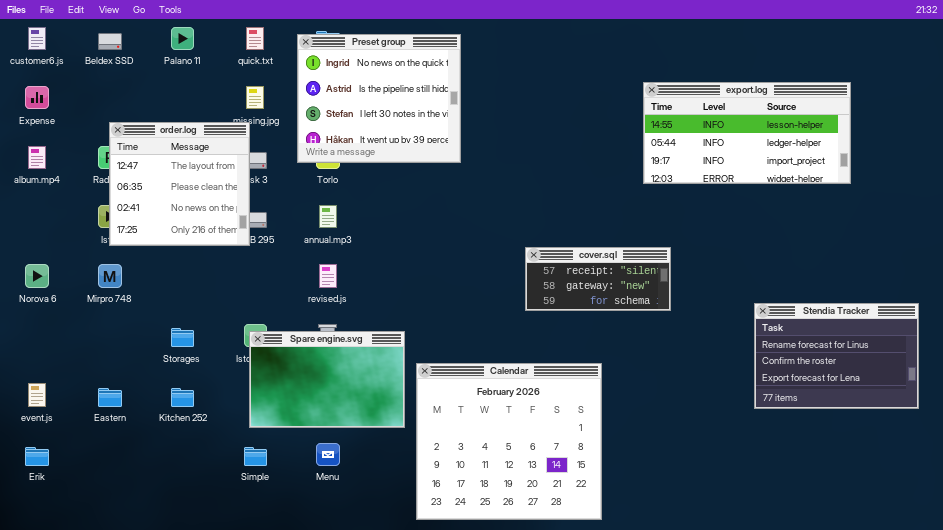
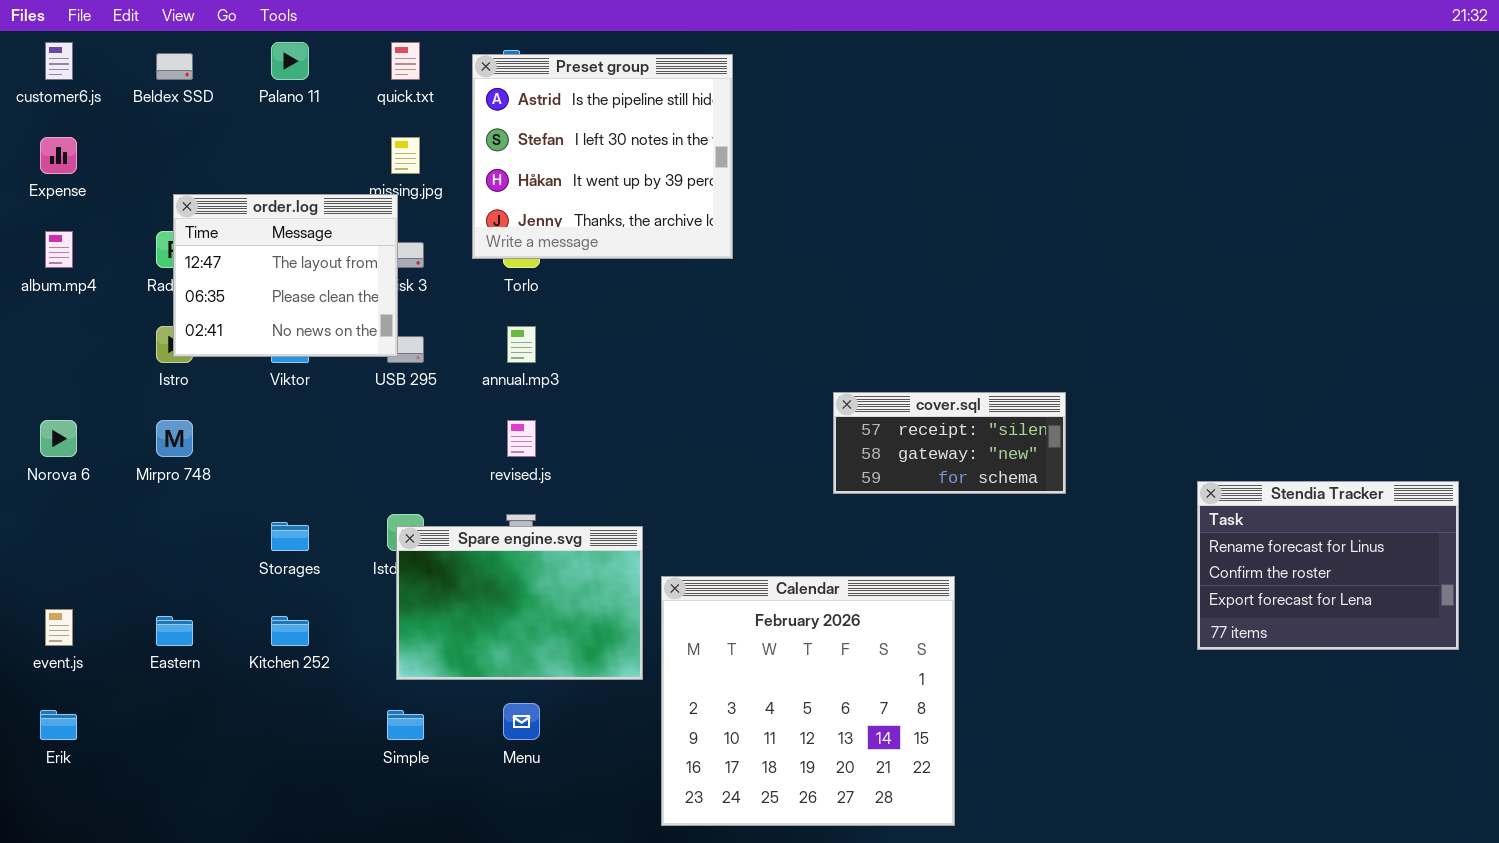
Preset group: [297,34,461,163] -> [472,54,733,259], scrolled down 1 row
export.log: [643,82,851,184] -> none, closed
order.log: [109,122,250,246] -> [173,194,398,357], resized

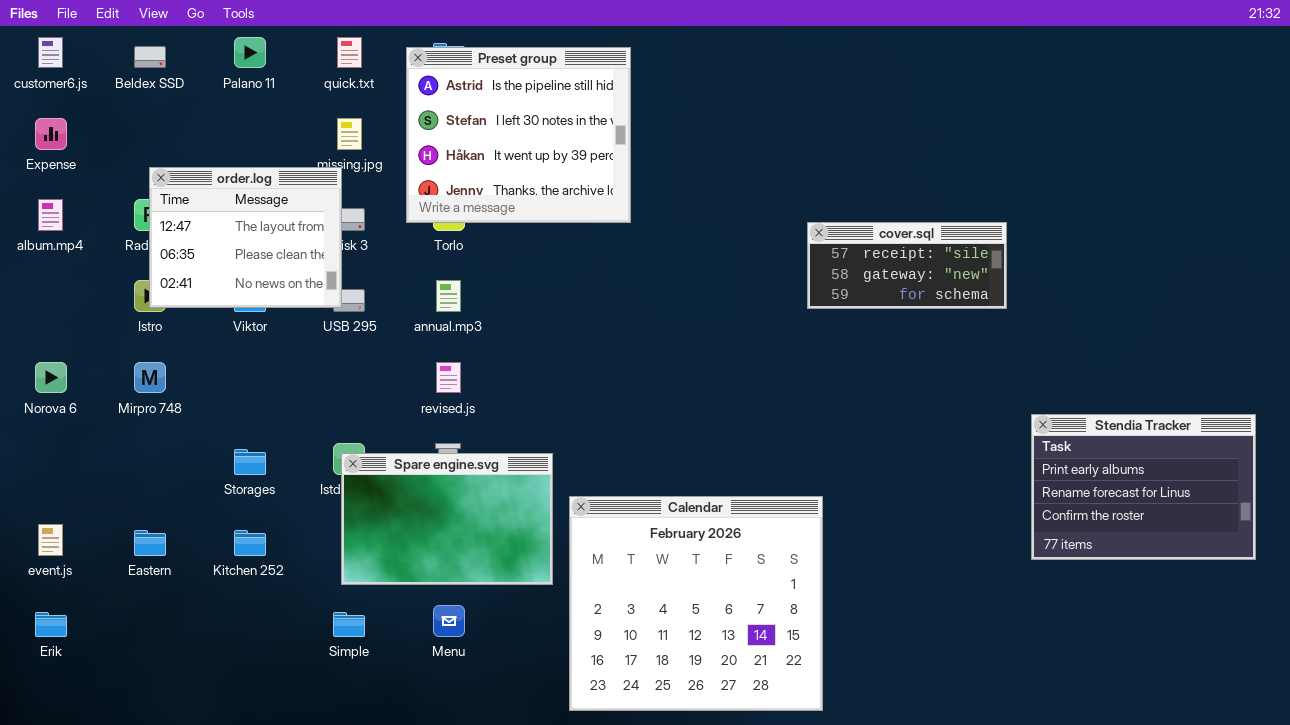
cover.sql: [833,392,1066,494] -> [807,222,1007,309], moved
Stendia Tracker: [1197,481,1459,650] -> [1031,414,1256,560], scrolled up 1 row

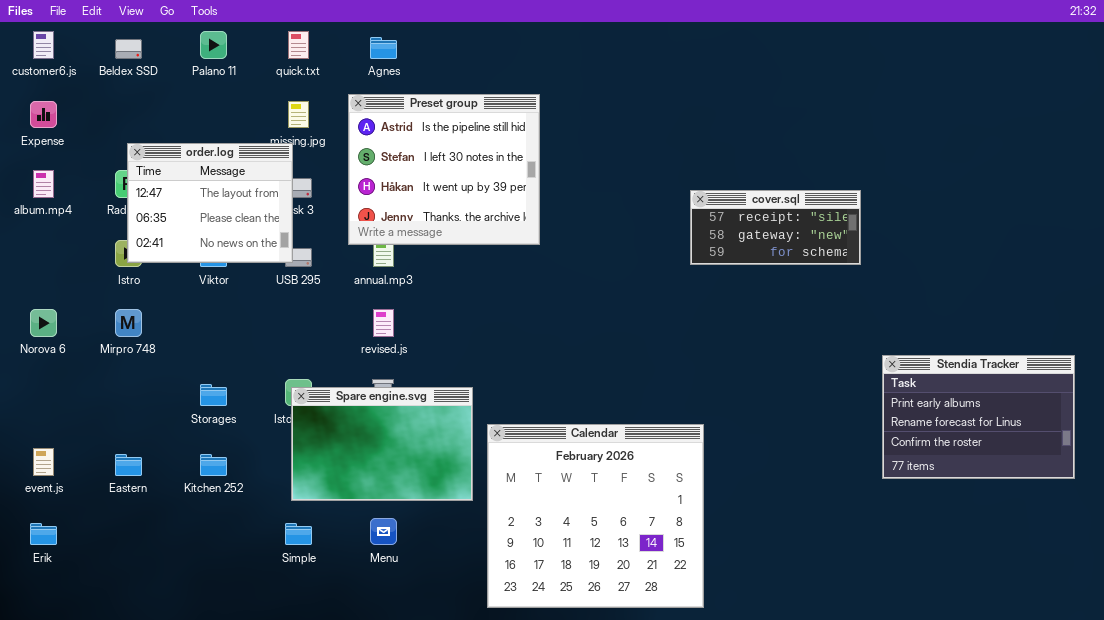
Preset group: [406,47,631,223] -> [348,94,540,245], moved

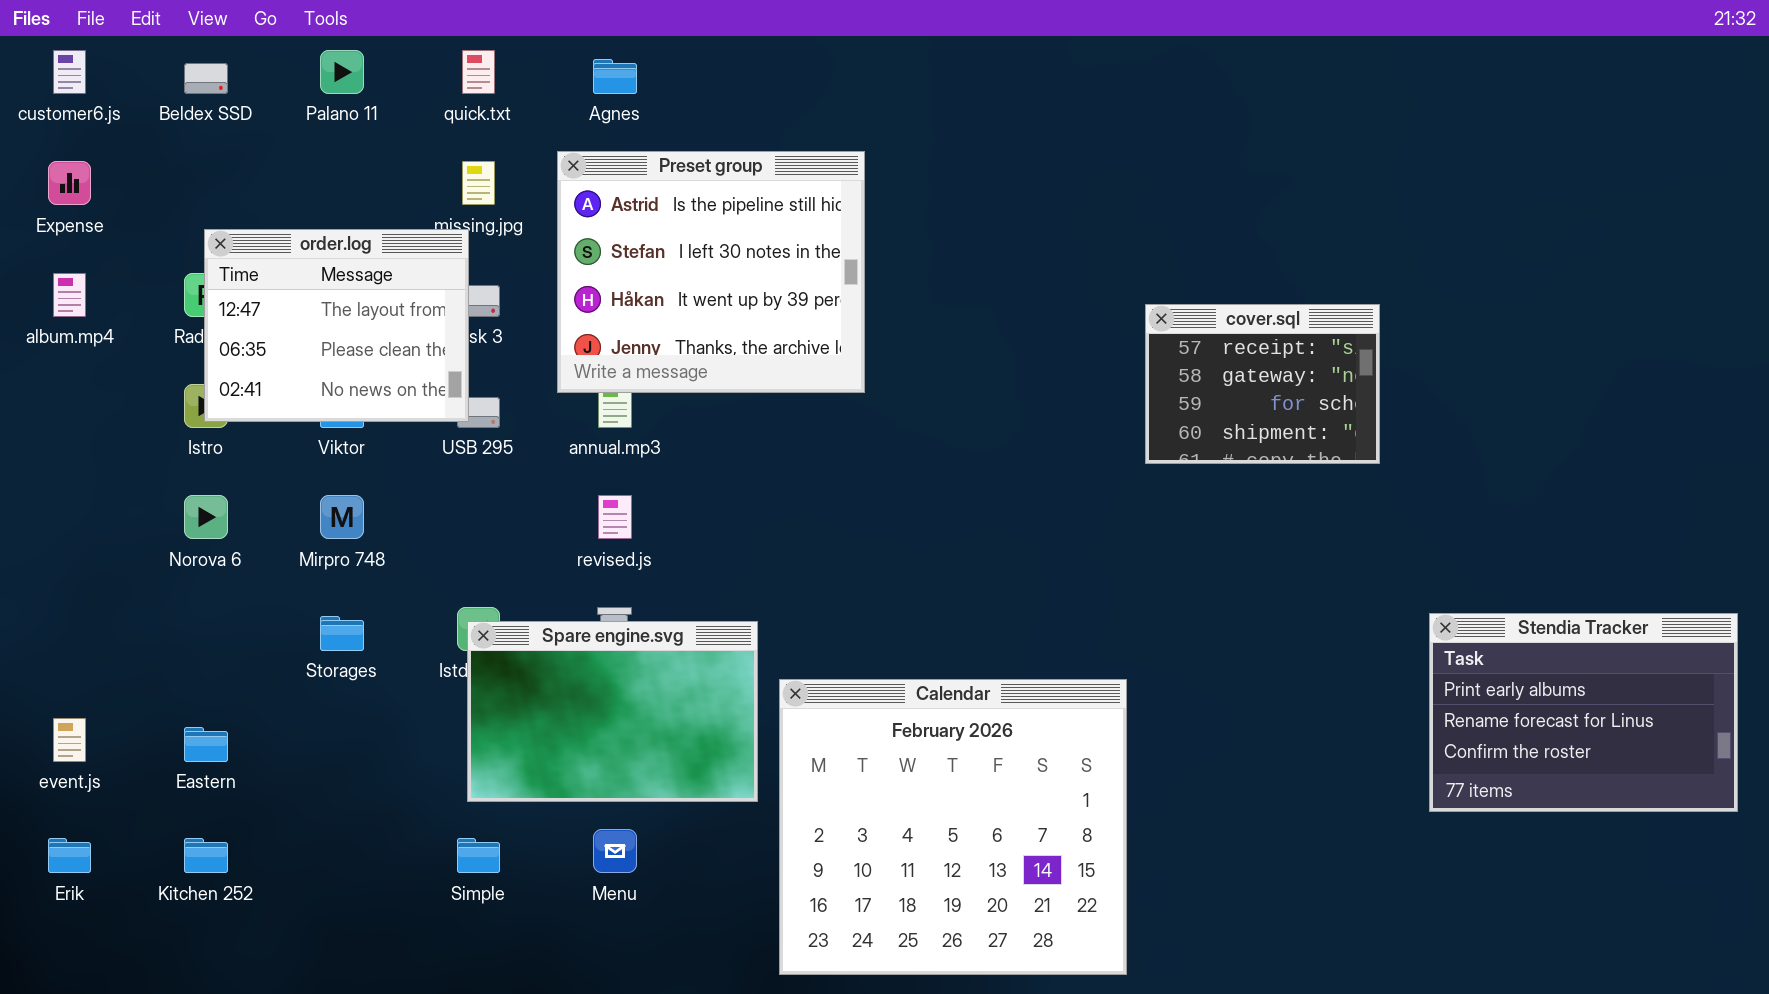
cover.sql: [690,190,861,265] -> [1145,304,1380,464], resized
Norova 6: [30,309,57,337] -> [184,495,228,539], moved
Mirpro 748: [115,309,142,337] -> [320,495,364,539], moved
Stendia Tracker: [882,355,1075,479] -> [1429,613,1738,812], moved
Kitchen 252: [200,454,227,476] -> [184,838,228,873], moved

